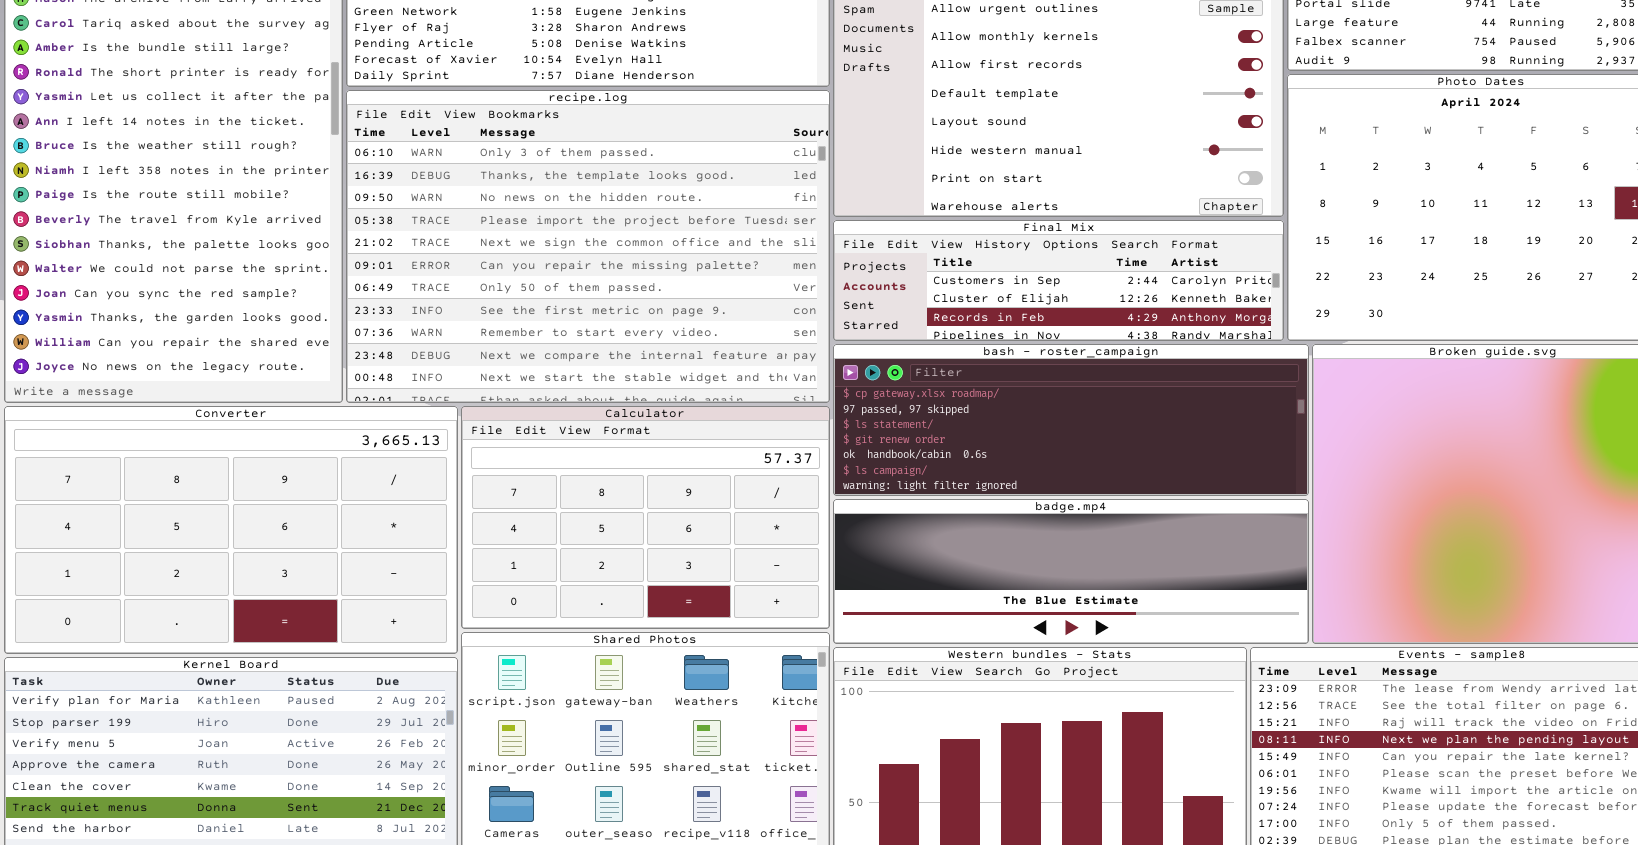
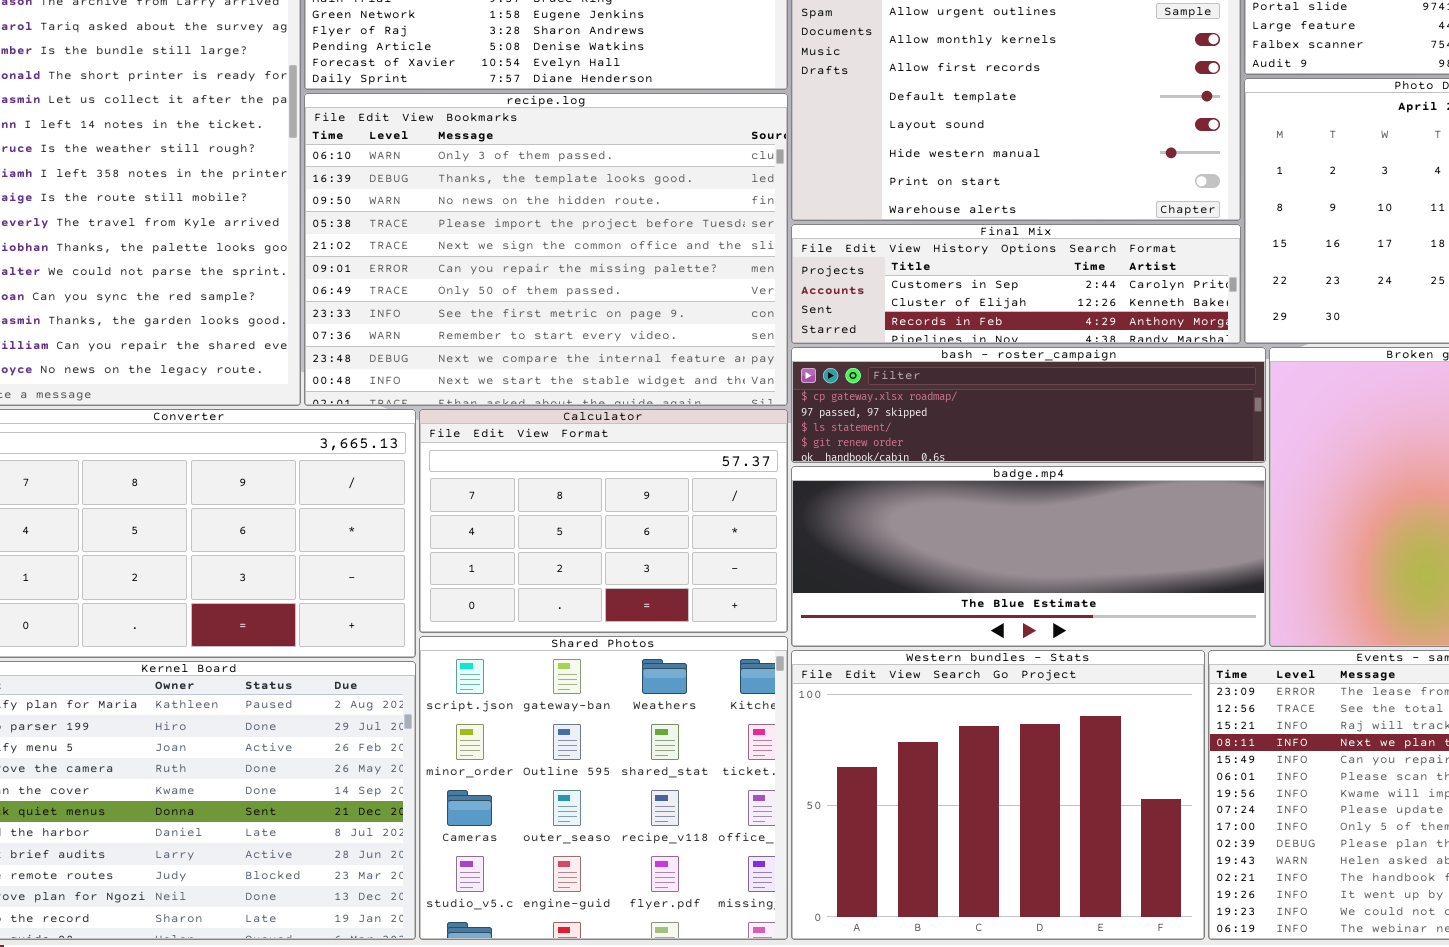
bash - roster_campaign: [833,344,1309,496] -> [791,347,1266,463], resized
badge.mp4: [833,499,1309,644] -> [791,466,1266,647], resized

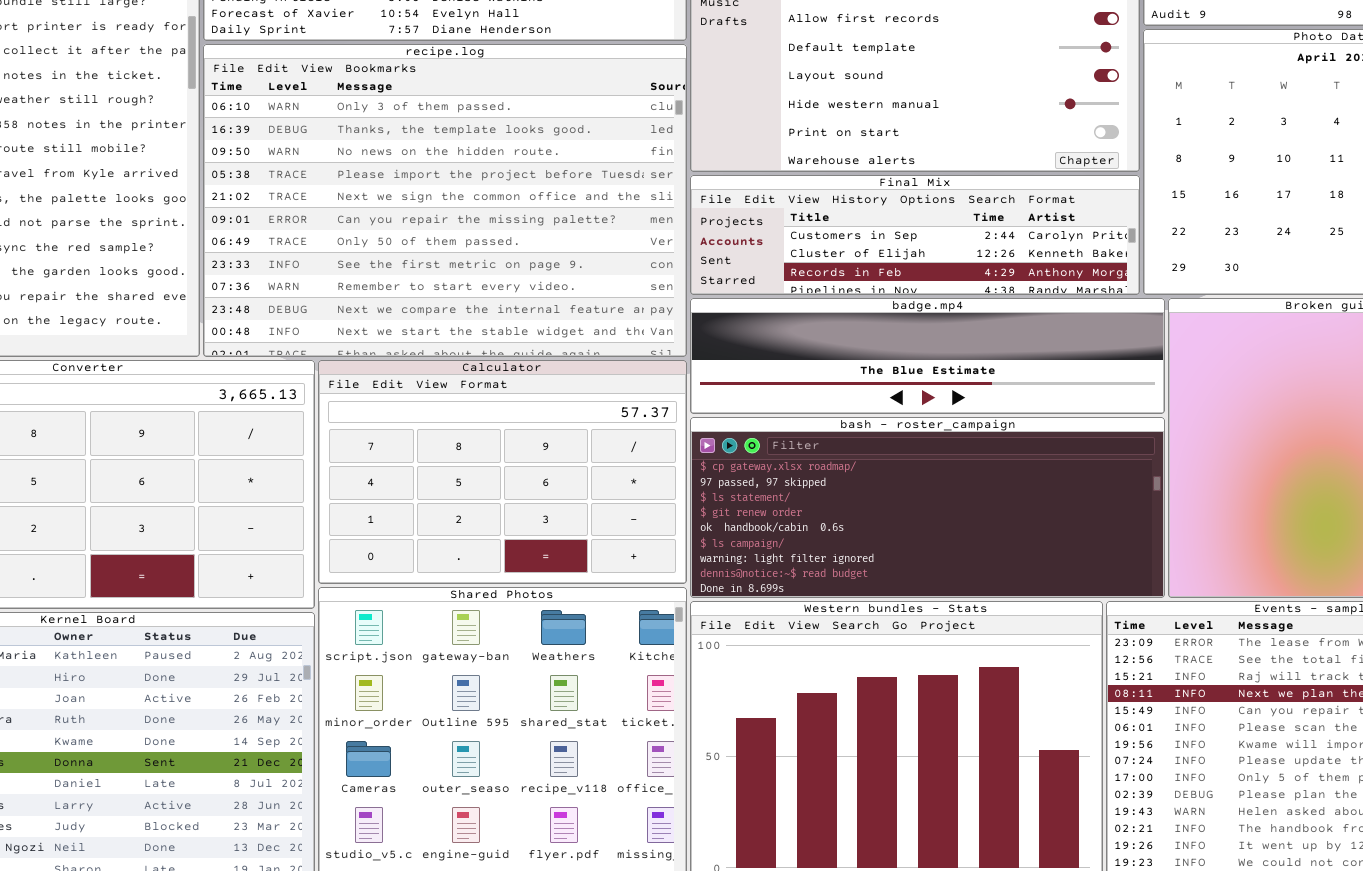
bash - roster_campaign: [791,347,1266,463] -> [690,417,1165,598], moved, resized
badge.mp4: [791,466,1266,647] -> [690,298,1165,414], moved, resized

